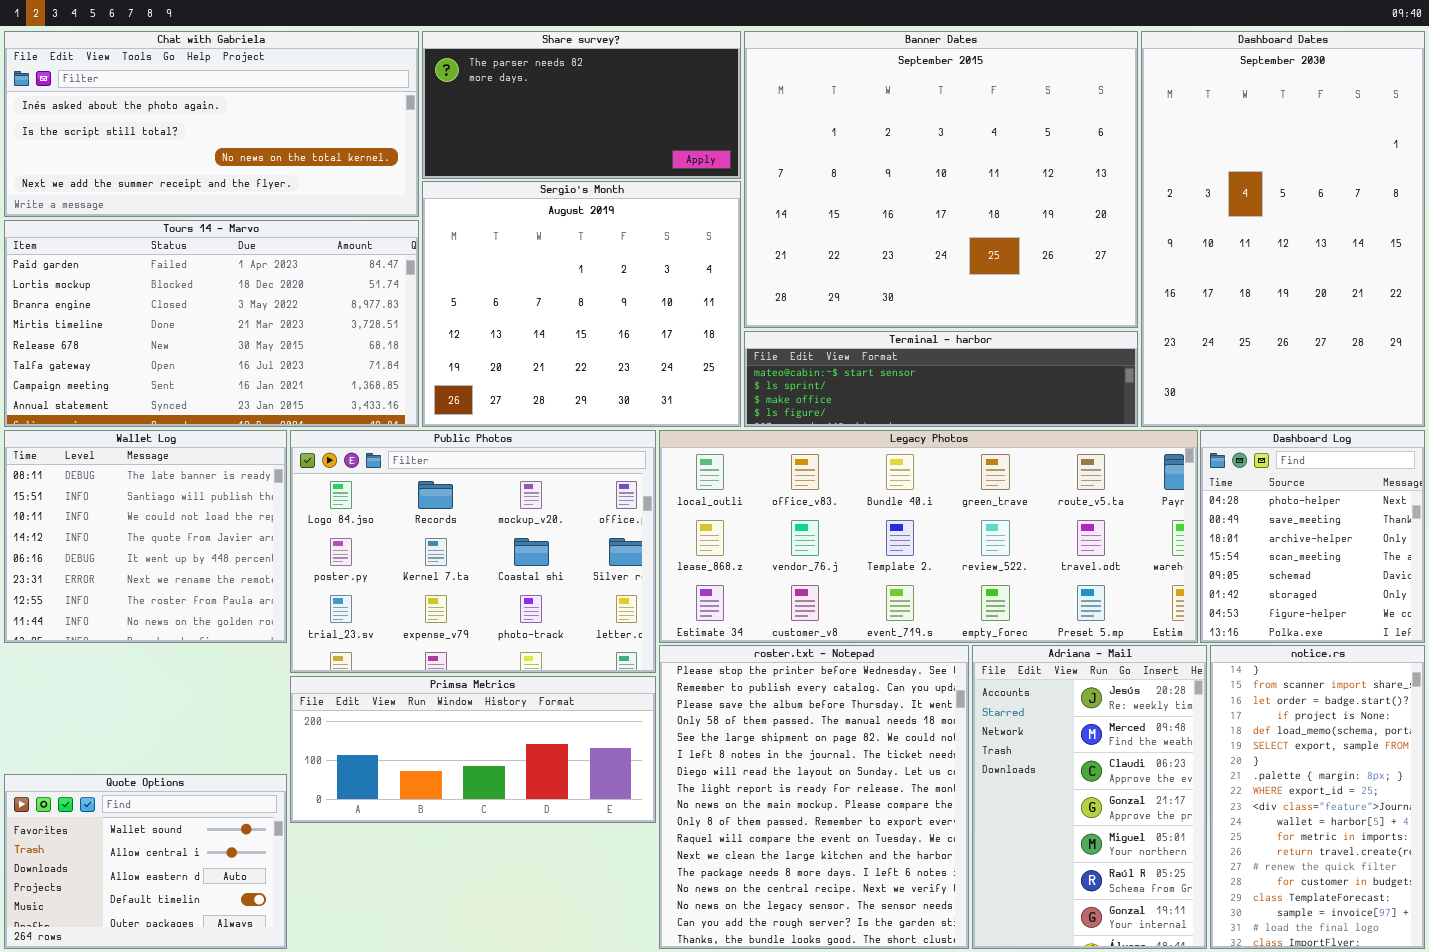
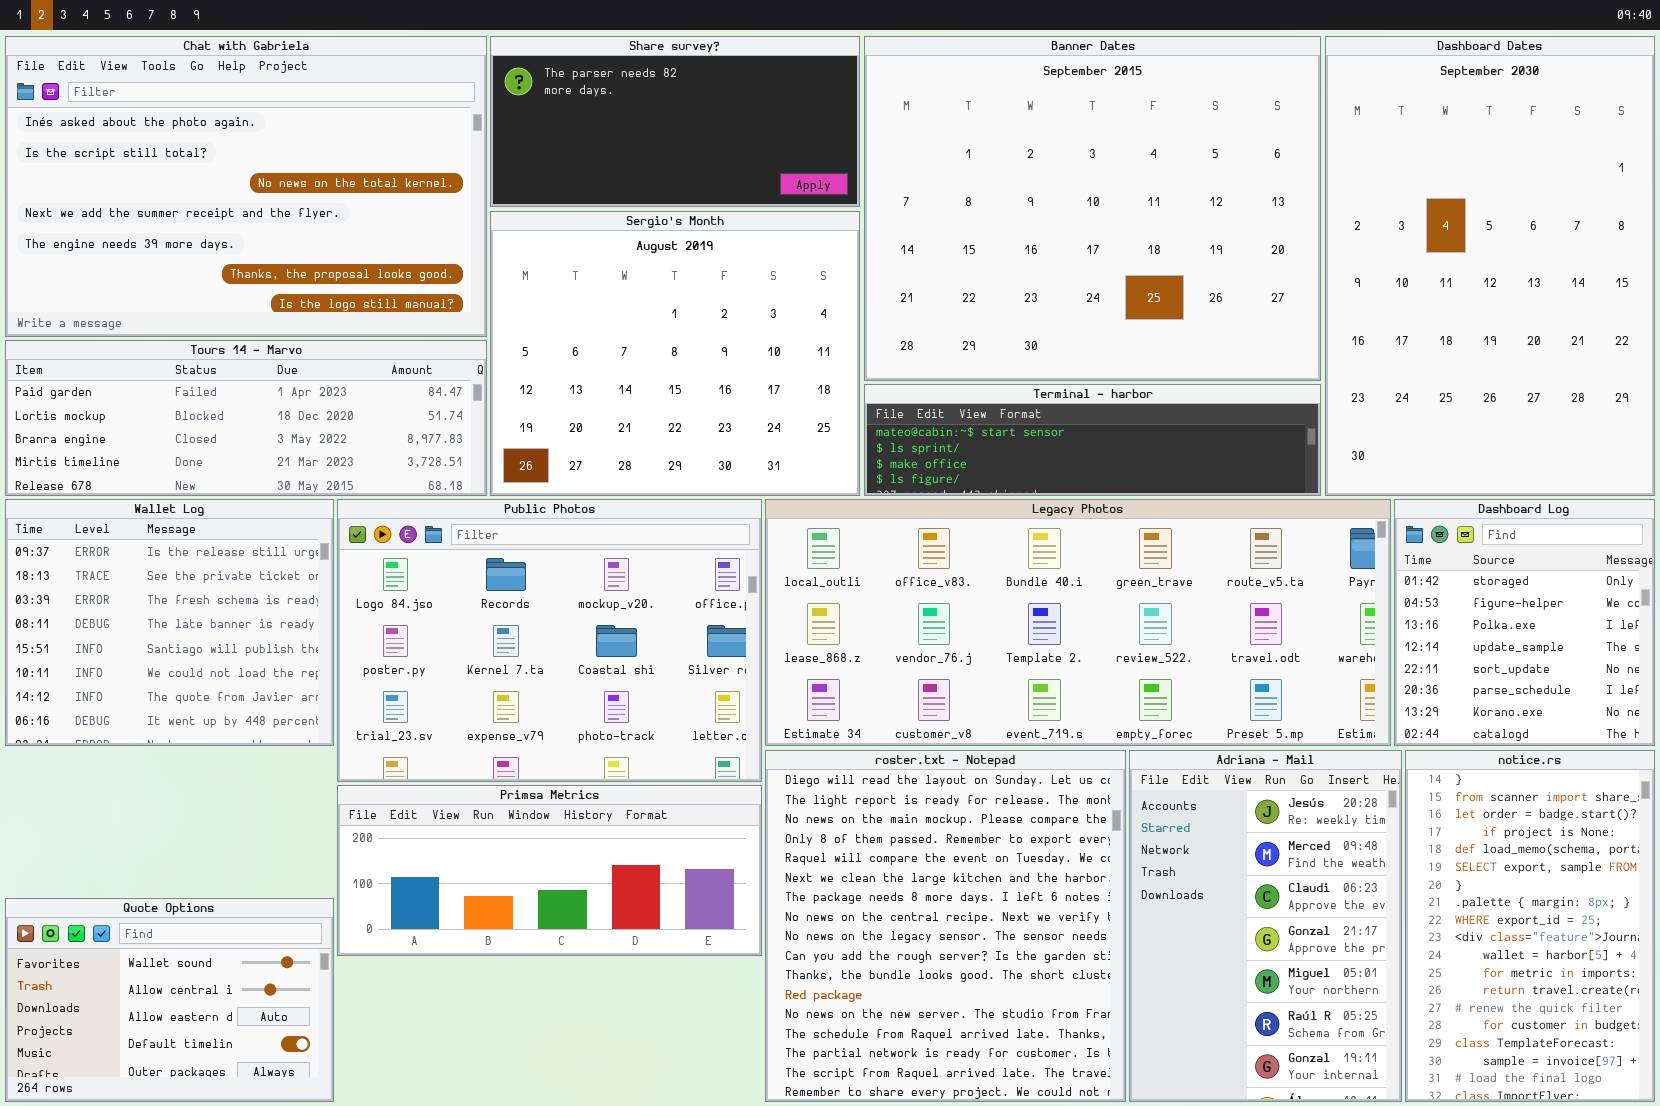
Chat with Gabriela: [4,31,419,217] -> [5,36,487,337], resized
Tours 14 - Marvo: [4,220,419,427] -> [5,340,487,496], resized
Wallet Log: [4,430,287,643] -> [5,499,334,746], scrolled up 3 rows
Dashboard Log: [1200,430,1425,643] -> [1394,499,1655,746], scrolled down 5 rows
roster.txt - Notepad: [659,645,969,949] -> [765,750,1126,1102], scrolled down 6 rows

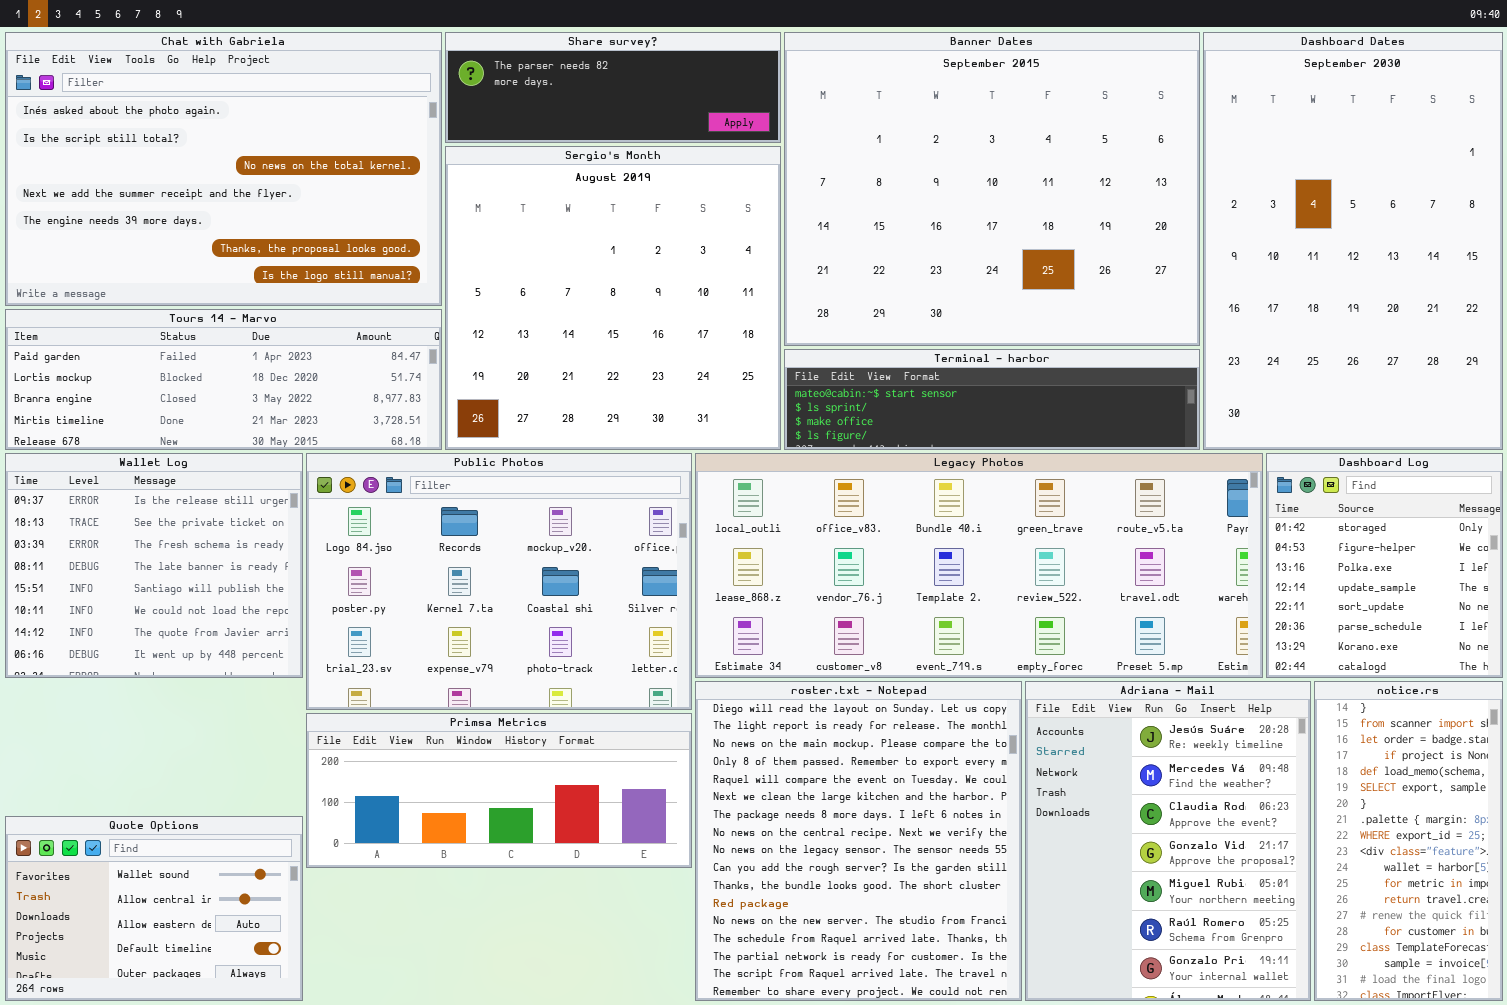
Share survey?: [490,36,860,207] -> [445,32,781,143], resized
Sergio's Month: [490,211,860,496] -> [445,146,781,450], resized
Adriana - Mail: [1129,750,1402,1102] -> [1025,681,1311,1001], resized
notice.rs: [1405,750,1655,1102] -> [1314,681,1503,1001], resized

